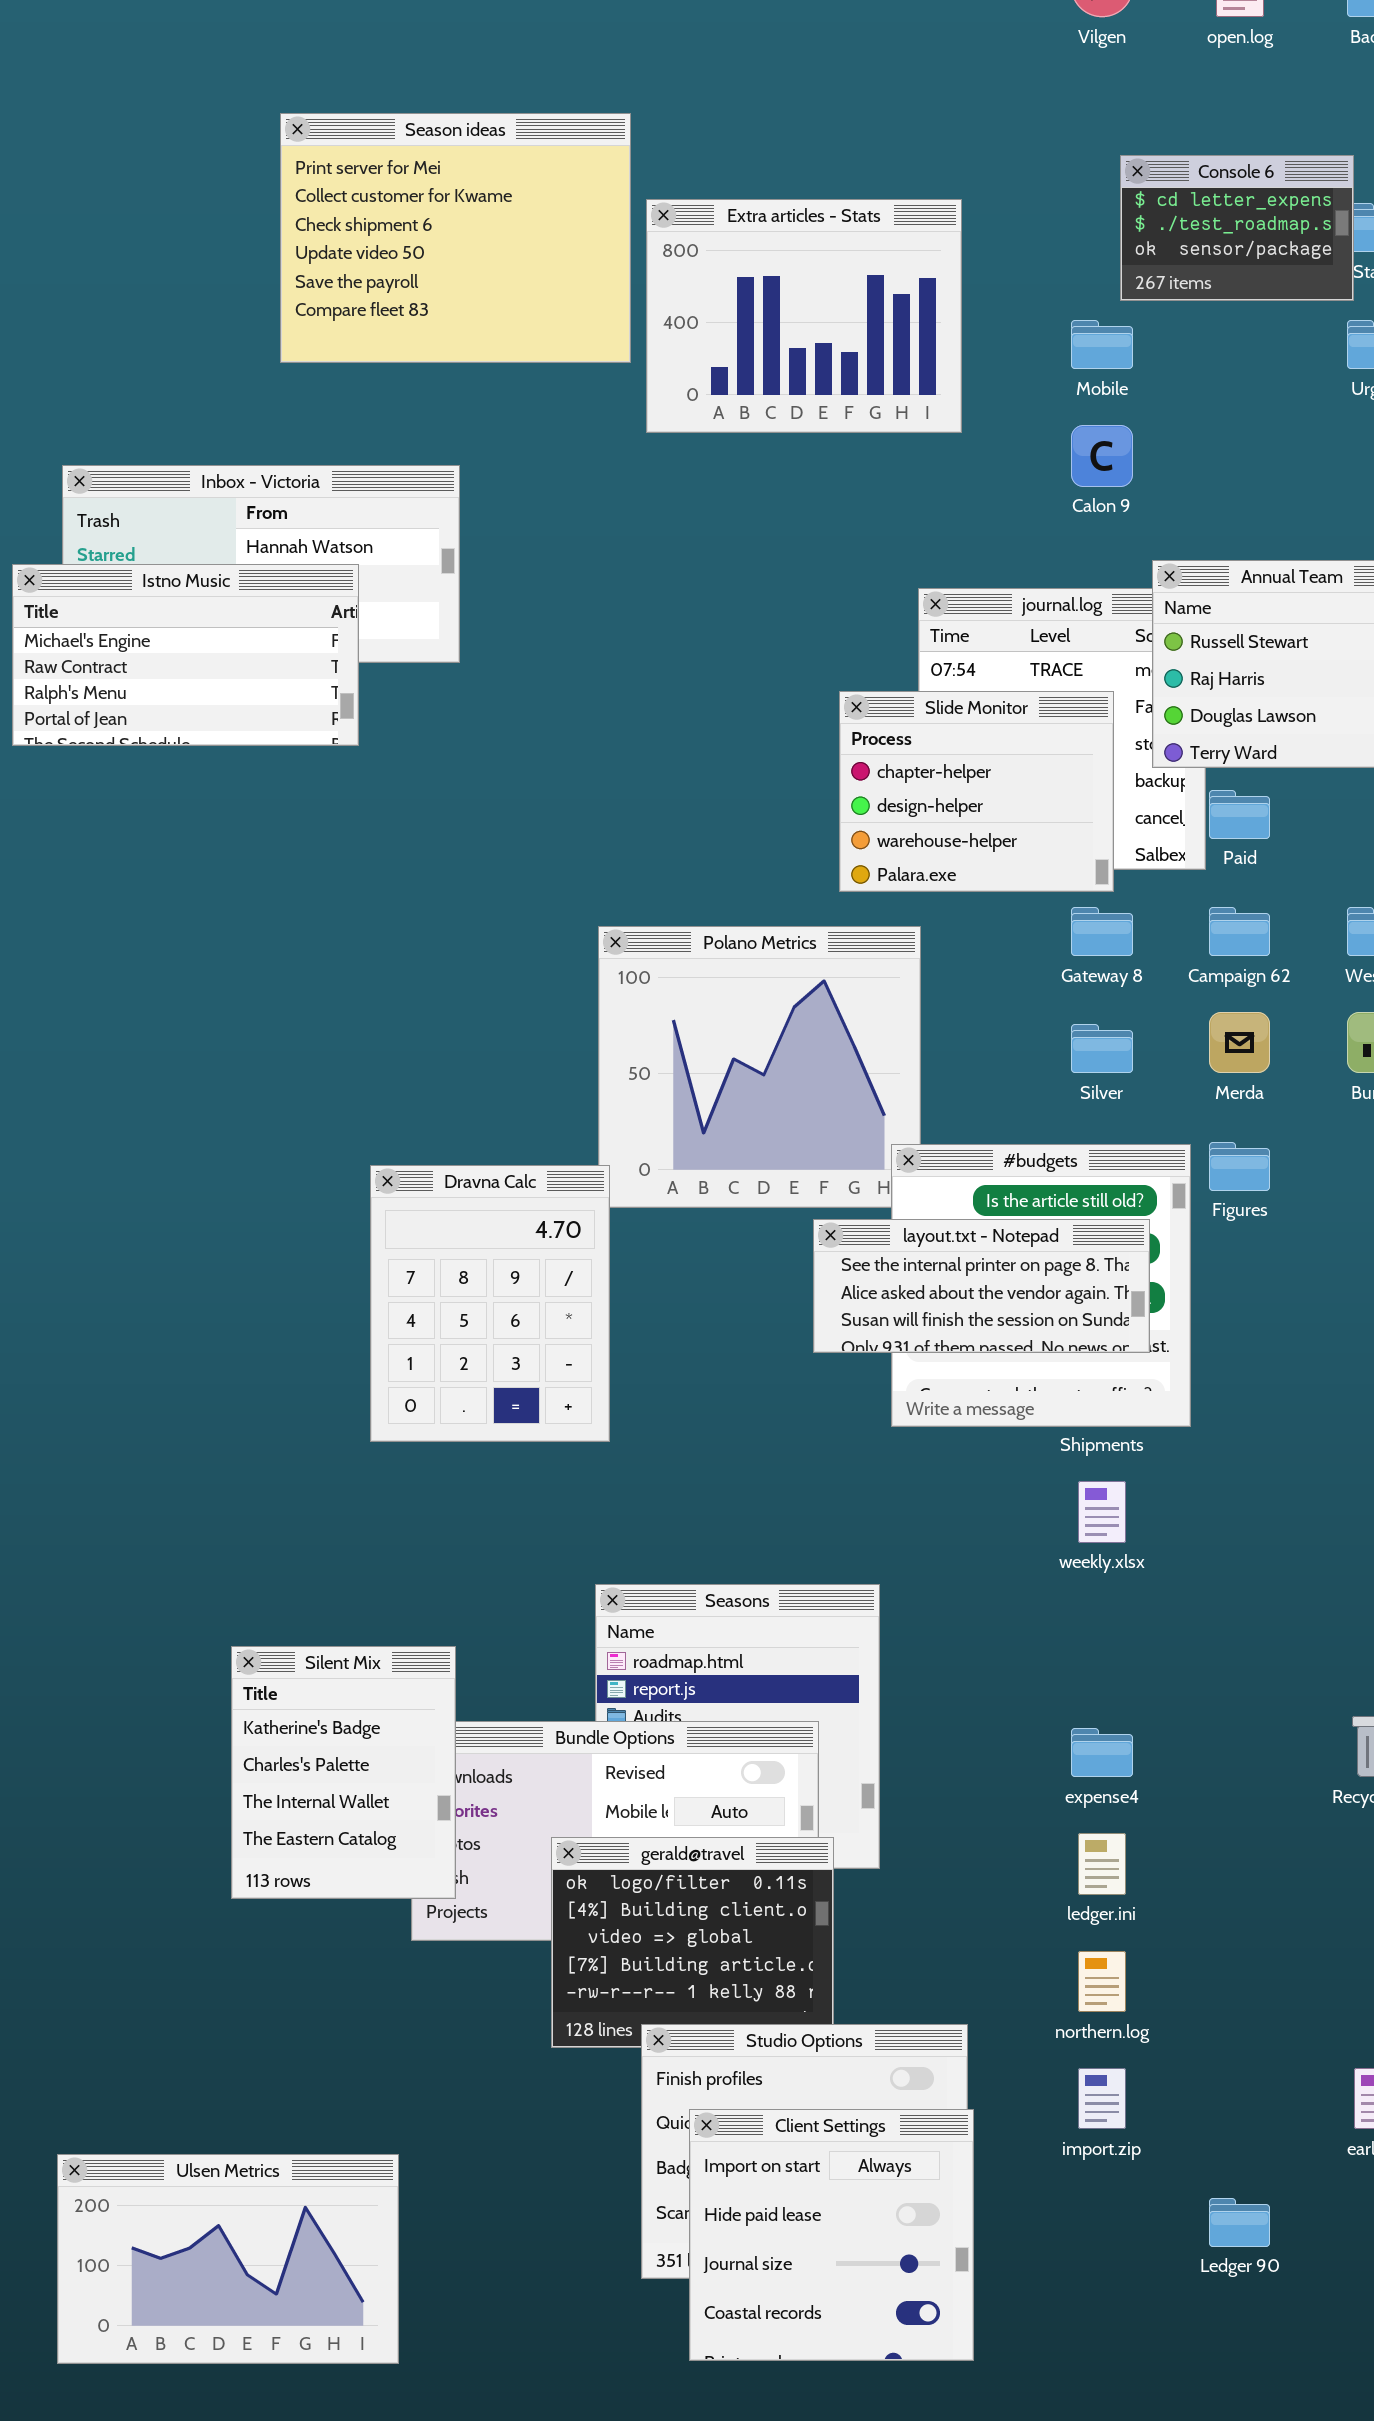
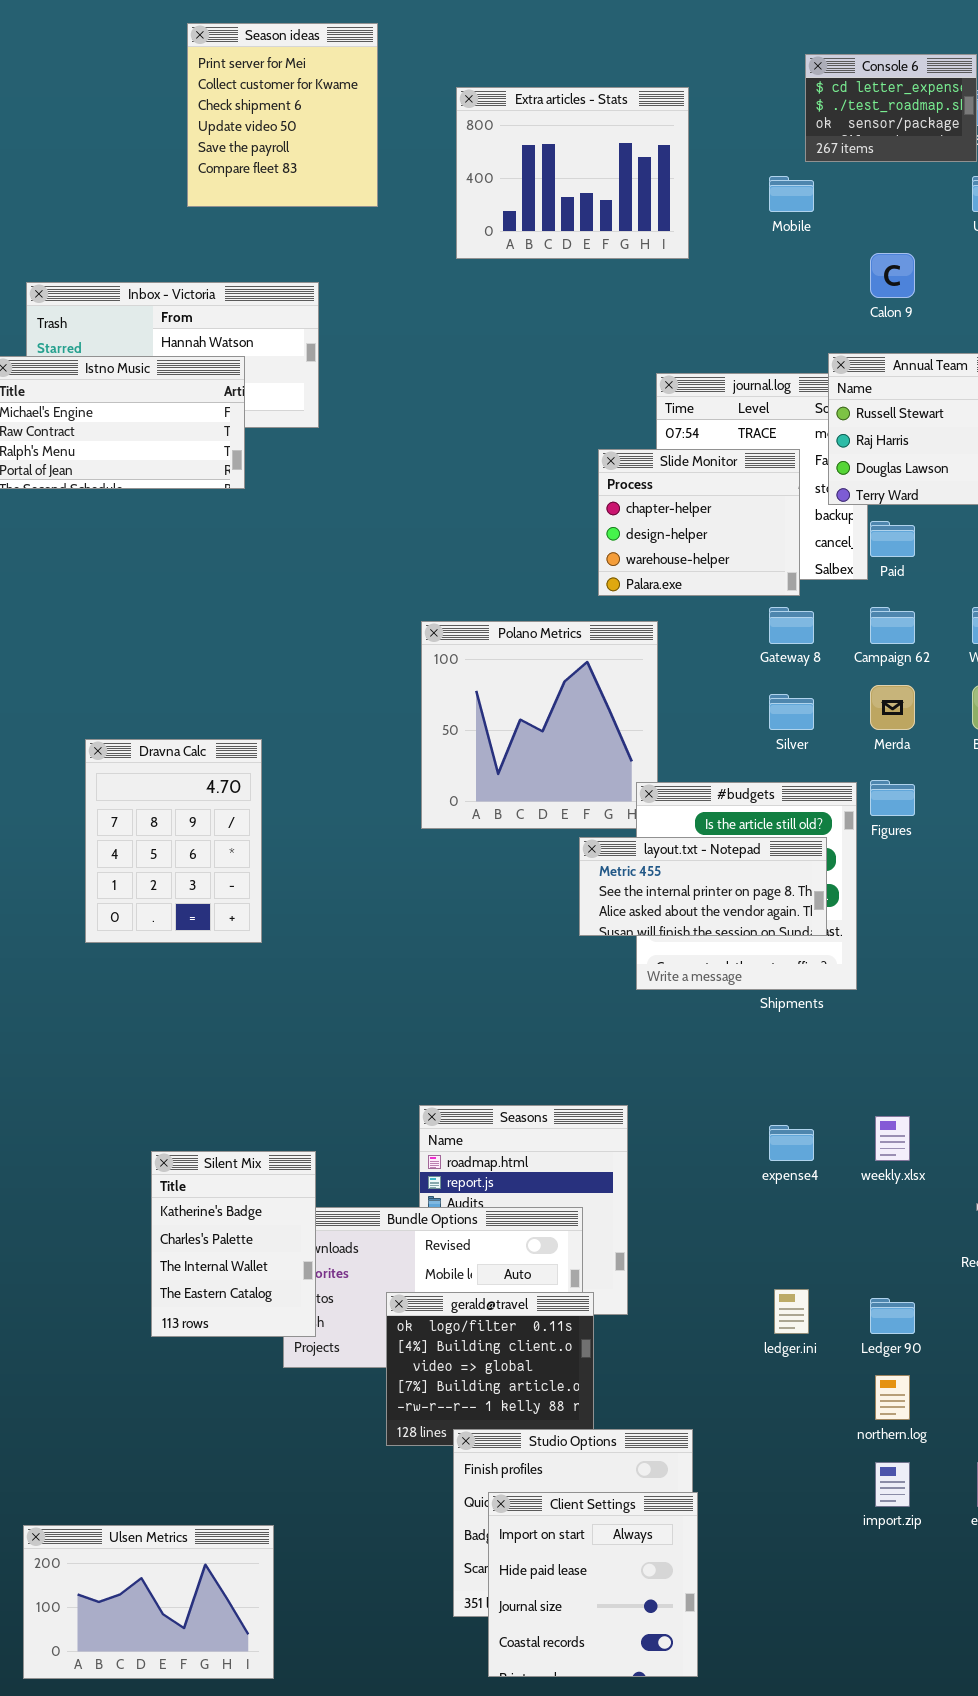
Season ideas: [280,113,631,363] -> [187,23,378,207], resized
Calon 9: [1071,425,1133,487] -> [870,253,915,298], moved
Dravna Calc: [370,1165,610,1442] -> [85,739,262,943], moved
layout.txt - Notepad: [813,1219,1150,1353] -> [579,837,827,936], scrolled up 1 row
weekly.xlsx: [1078,1481,1126,1543] -> [875,1116,910,1161], moved
expense4: [1071,1728,1133,1777] -> [769,1125,814,1161], moved
northern.log: [1078,1951,1126,2012] -> [875,1375,910,1420], moved
import.zip: [1078,2068,1126,2129] -> [875,1462,910,1507], moved
Ledger 90: [1209,2198,1270,2247] -> [870,1298,915,1334], moved

